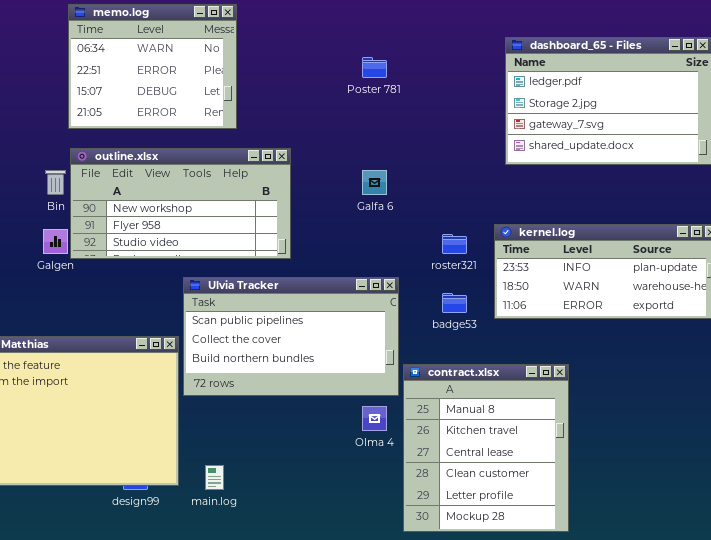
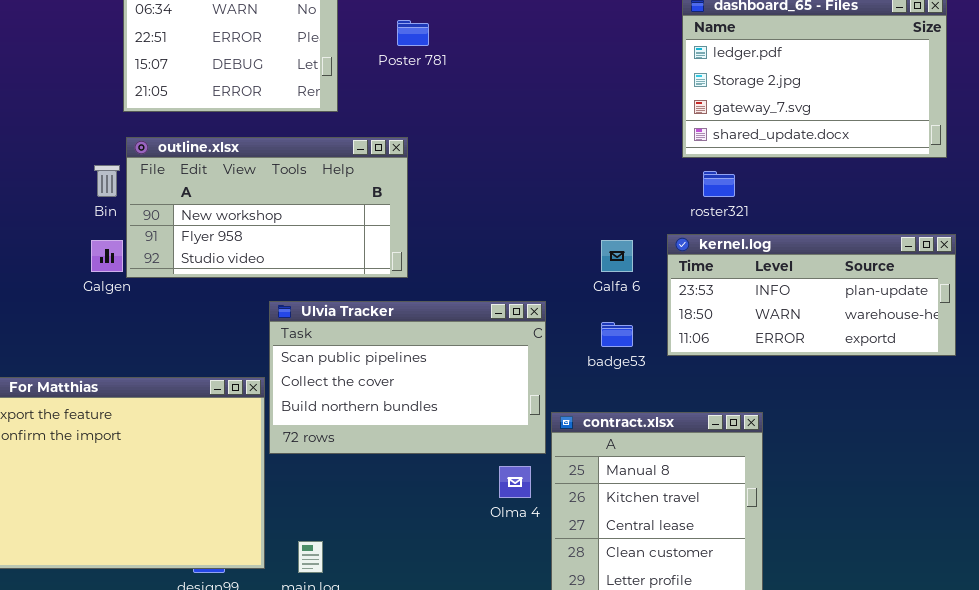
Poster 781: [362,57,387,78] -> [397,20,429,46], moved
Galfa 6: [362,170,387,195] -> [601,240,633,272], moved
roster321: [442,234,467,254] -> [703,171,735,197], moved

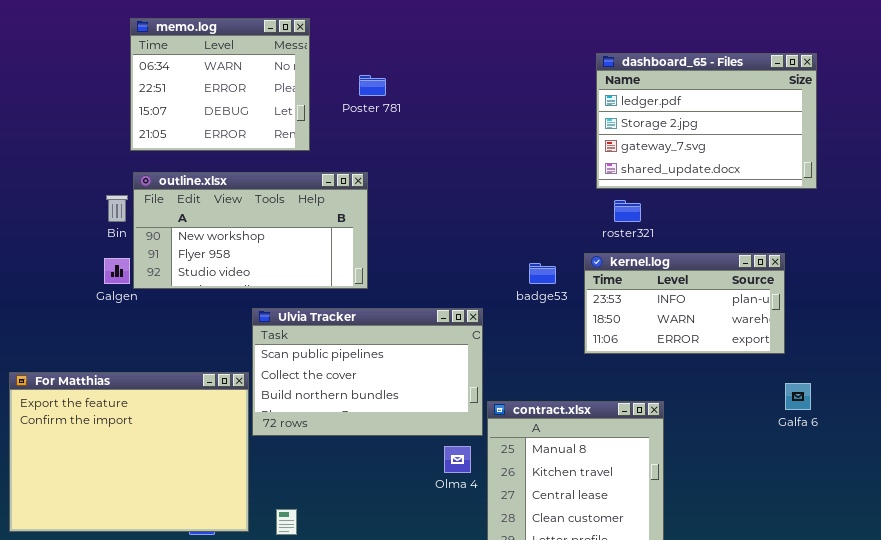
kernel.log: [667,234,956,356] -> [584,253,785,354], resized
Galfa 6: [601,240,633,272] -> [785,383,811,410], moved
badge53: [601,322,633,347] -> [529,263,556,284], moved

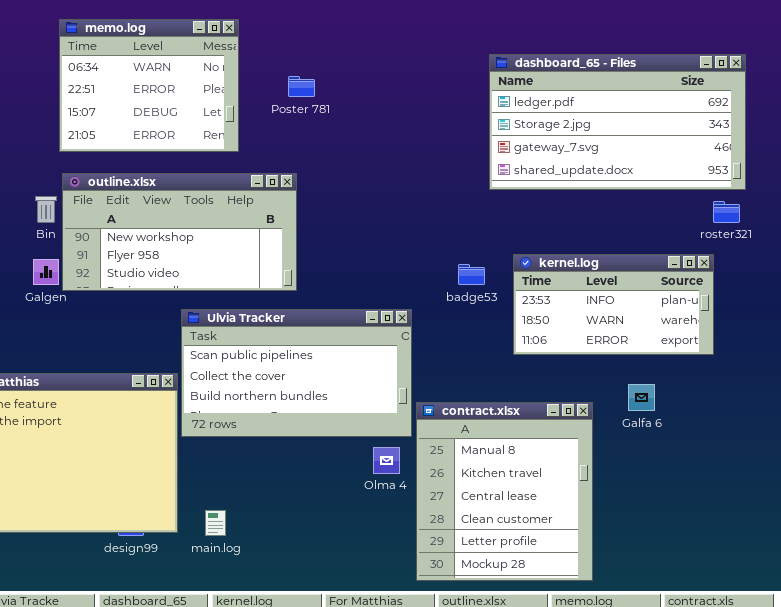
dashboard_65 - Files: [596,53,817,189] -> [489,54,746,190], resized
roster321: [614,200,641,222] -> [713,201,740,223], moved
Galfa 6: [785,383,811,410] -> [628,384,655,411], moved

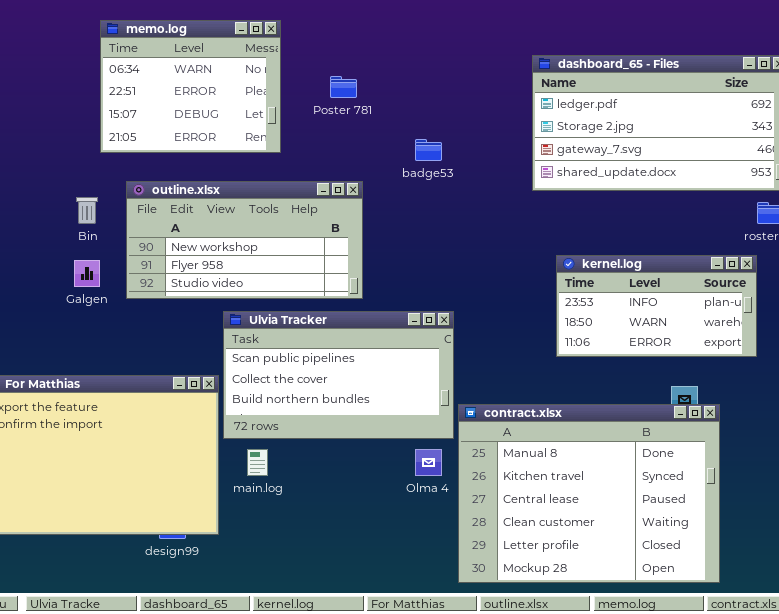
outline.xlsx: [62,173,297,291] -> [126,181,363,299], moved
badge53: [458,264,485,285] -> [415,139,442,161], moved
contract.xlsx: [416,402,593,581] -> [458,404,720,583], resized
main.log: [205,510,226,536] -> [247,449,268,476], moved

